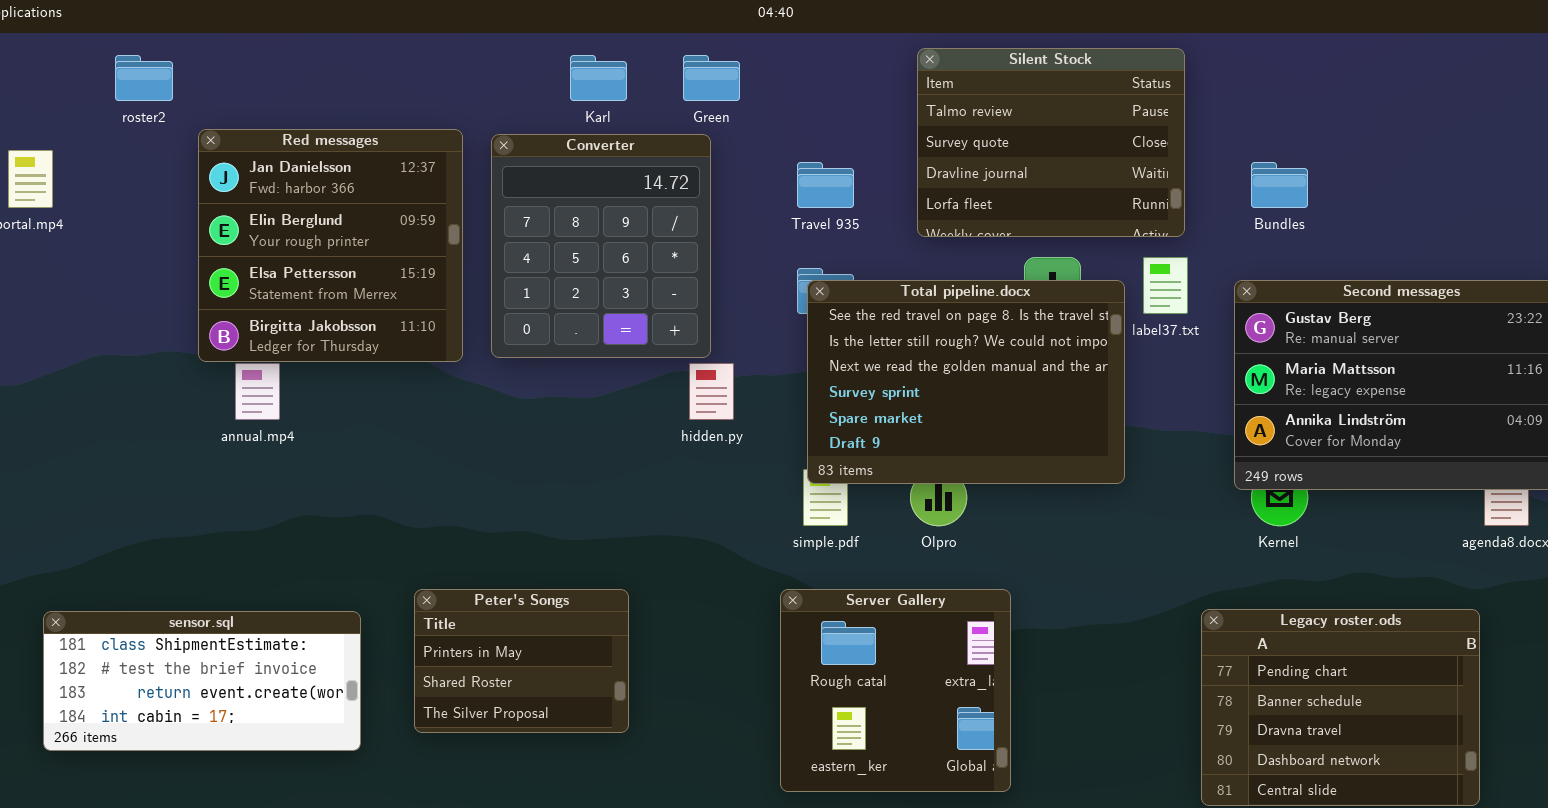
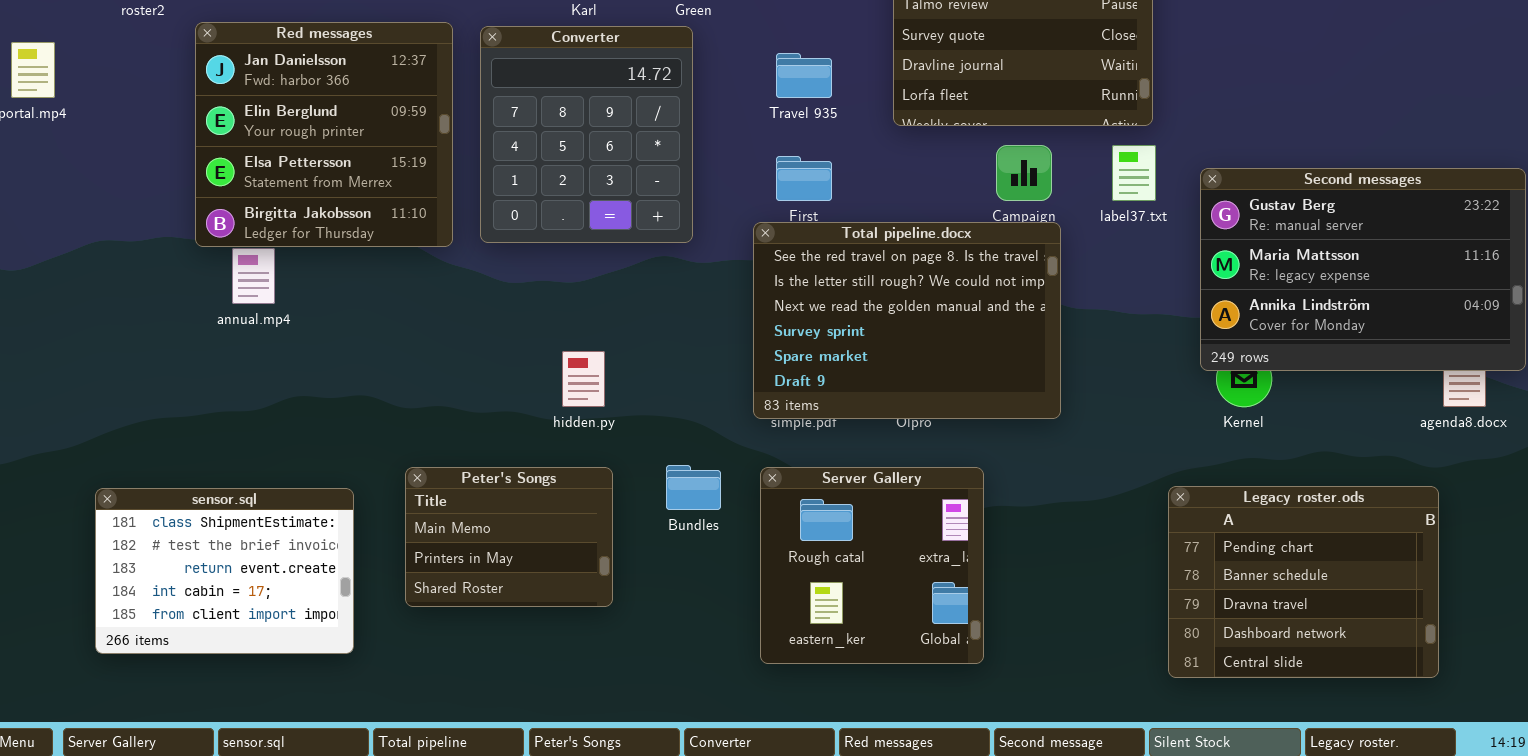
Bundles: [1251,162,1308,208] -> [666,465,721,510], moved
Total pipeline.docx: [807,280,1125,484] -> [753,222,1061,419], moved
hidden.py: [689,363,734,420] -> [562,351,605,407], moved
Peter's Songs: [414,589,629,733] -> [405,467,613,607], scrolled up 1 row
sensor.sql: [43,611,361,751] -> [95,488,354,654], resized

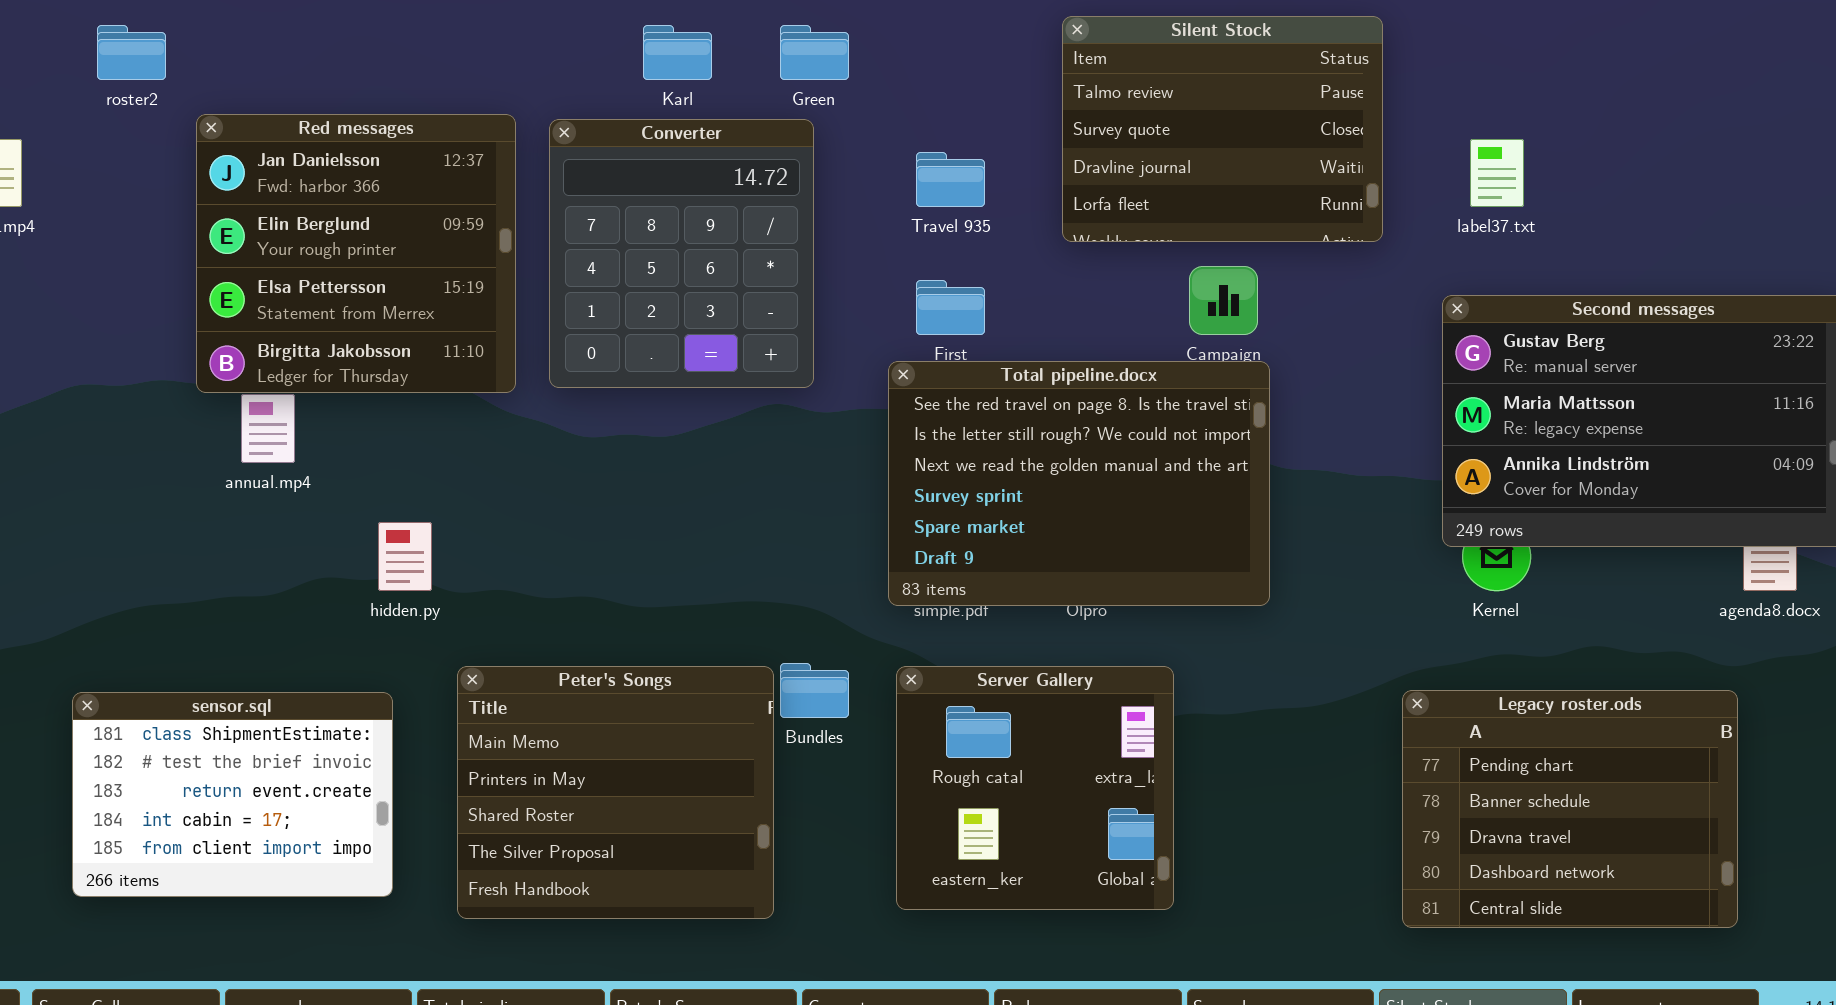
label37.txt: [1112,145,1156,201] -> [1470,139,1524,207], moved
hidden.py: [562,351,605,407] -> [378,522,432,591], moved
Peter's Songs: [405,467,613,607] -> [457,666,774,919], resized

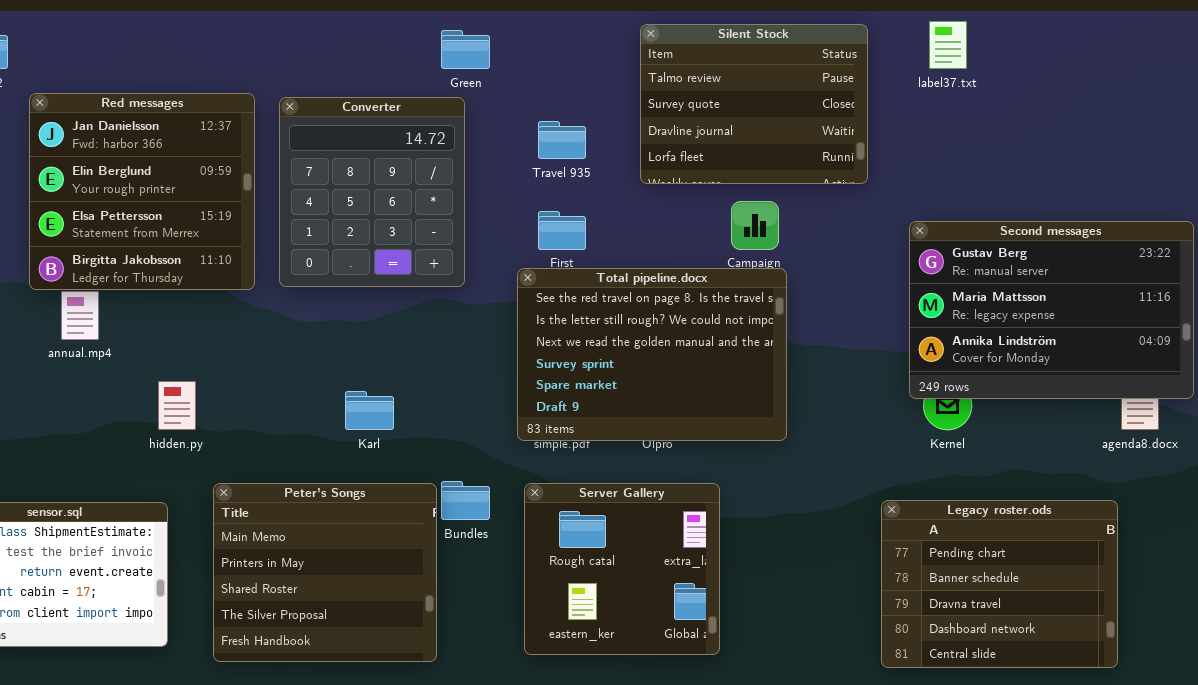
Karl: [643,25,712,80] -> [345,391,394,430], moved
label37.txt: [1470,139,1524,207] -> [929,21,967,69], moved

